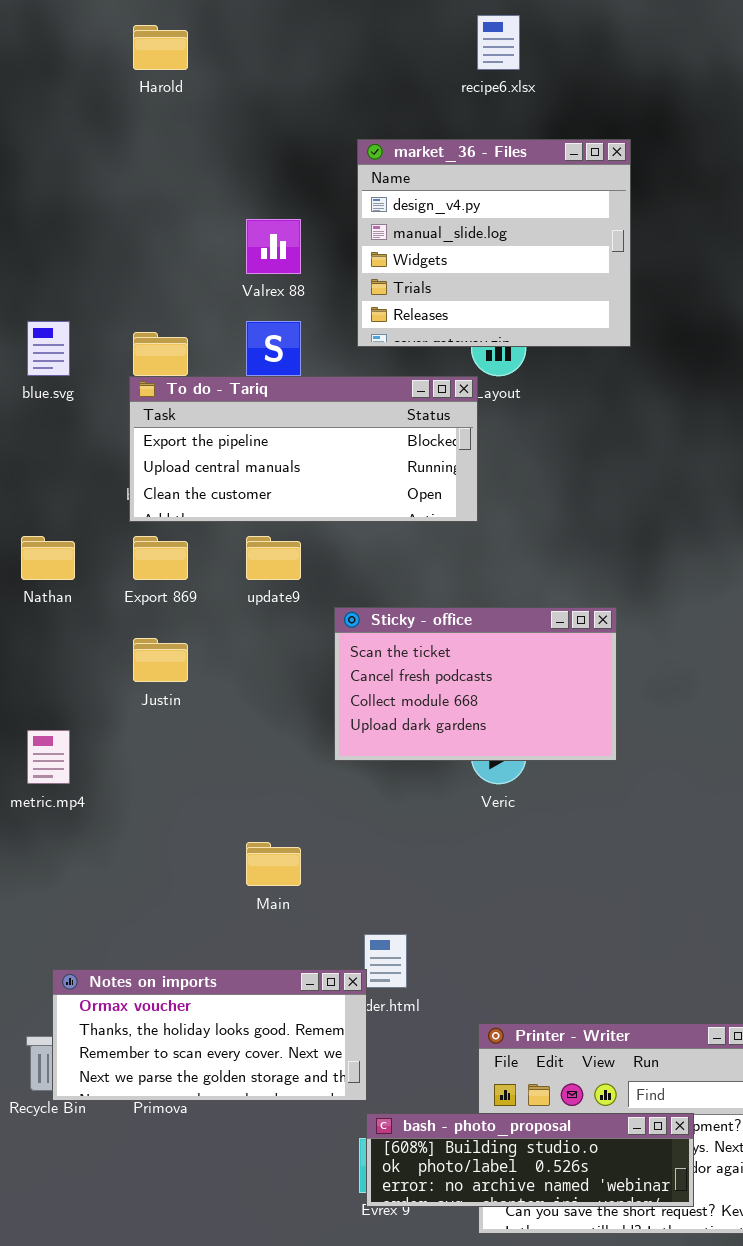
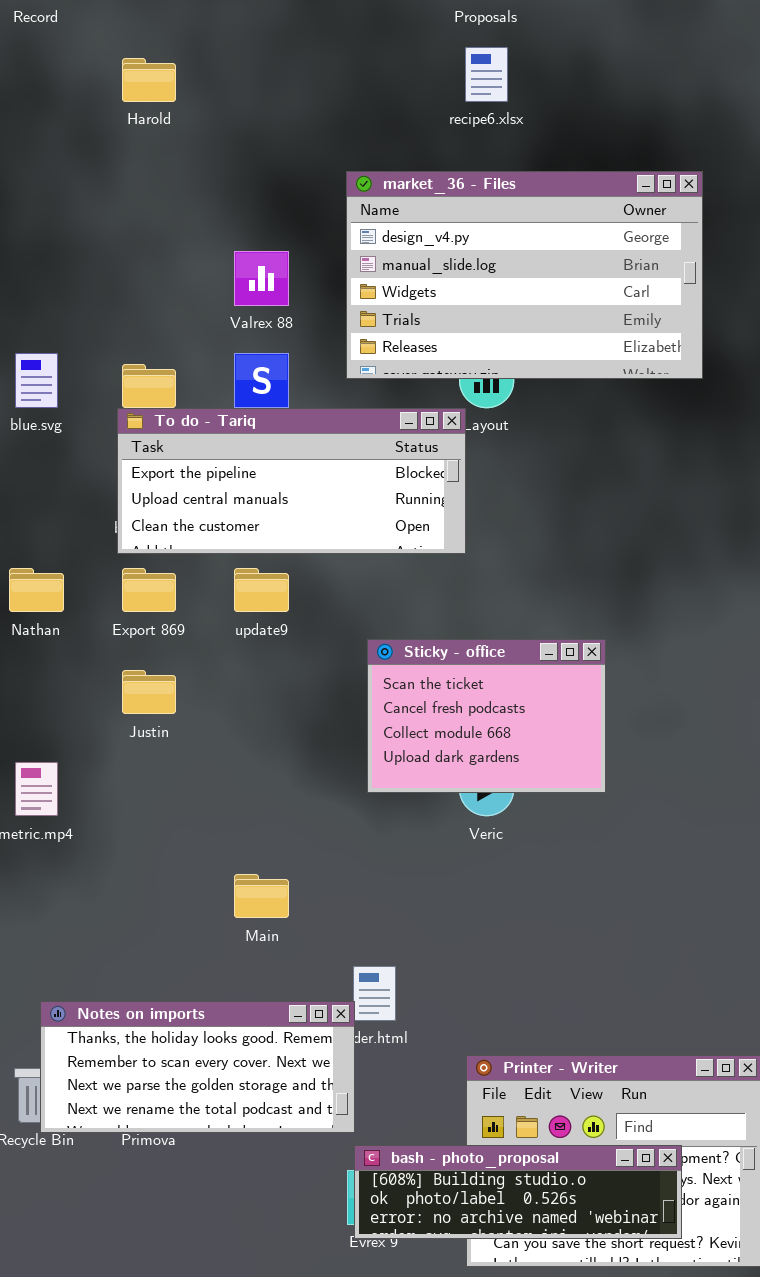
market_36 - Files: [357,139,631,347] -> [346,171,703,379], resized
Sticky - office: [334,607,617,761] -> [367,639,606,793], resized
Notes on imports: [52,969,367,1101] -> [40,1001,355,1133], scrolled down 1 row

